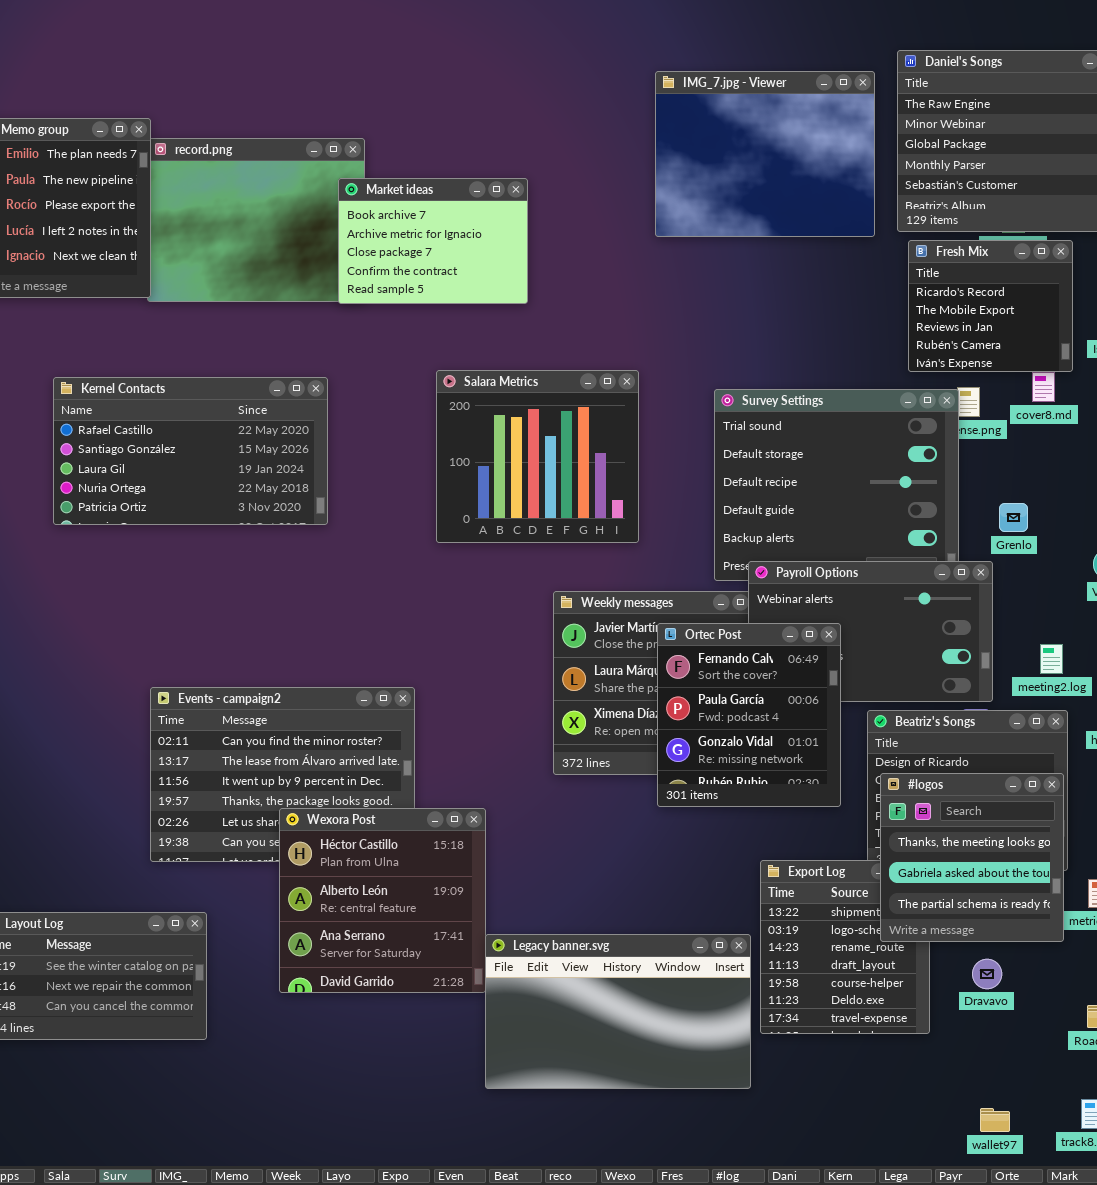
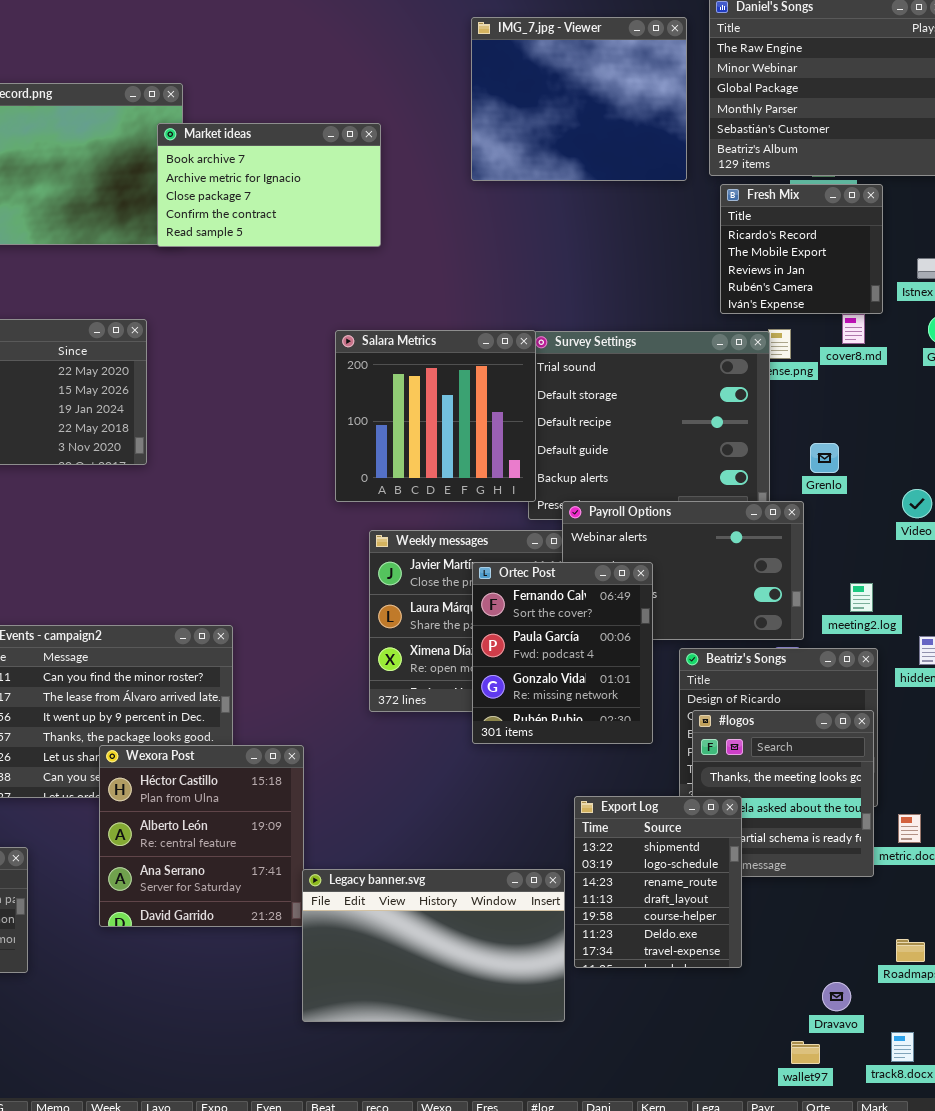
Market ideas: [338,178,528,304] -> [157,123,381,247], resized
Salara Metrics: [436,370,639,543] -> [335,330,536,502], moved
Export Log: [760,860,930,1034] -> [574,796,742,968], raised
Dravavo: [972,959,1002,989] -> [822,982,851,1011], moved

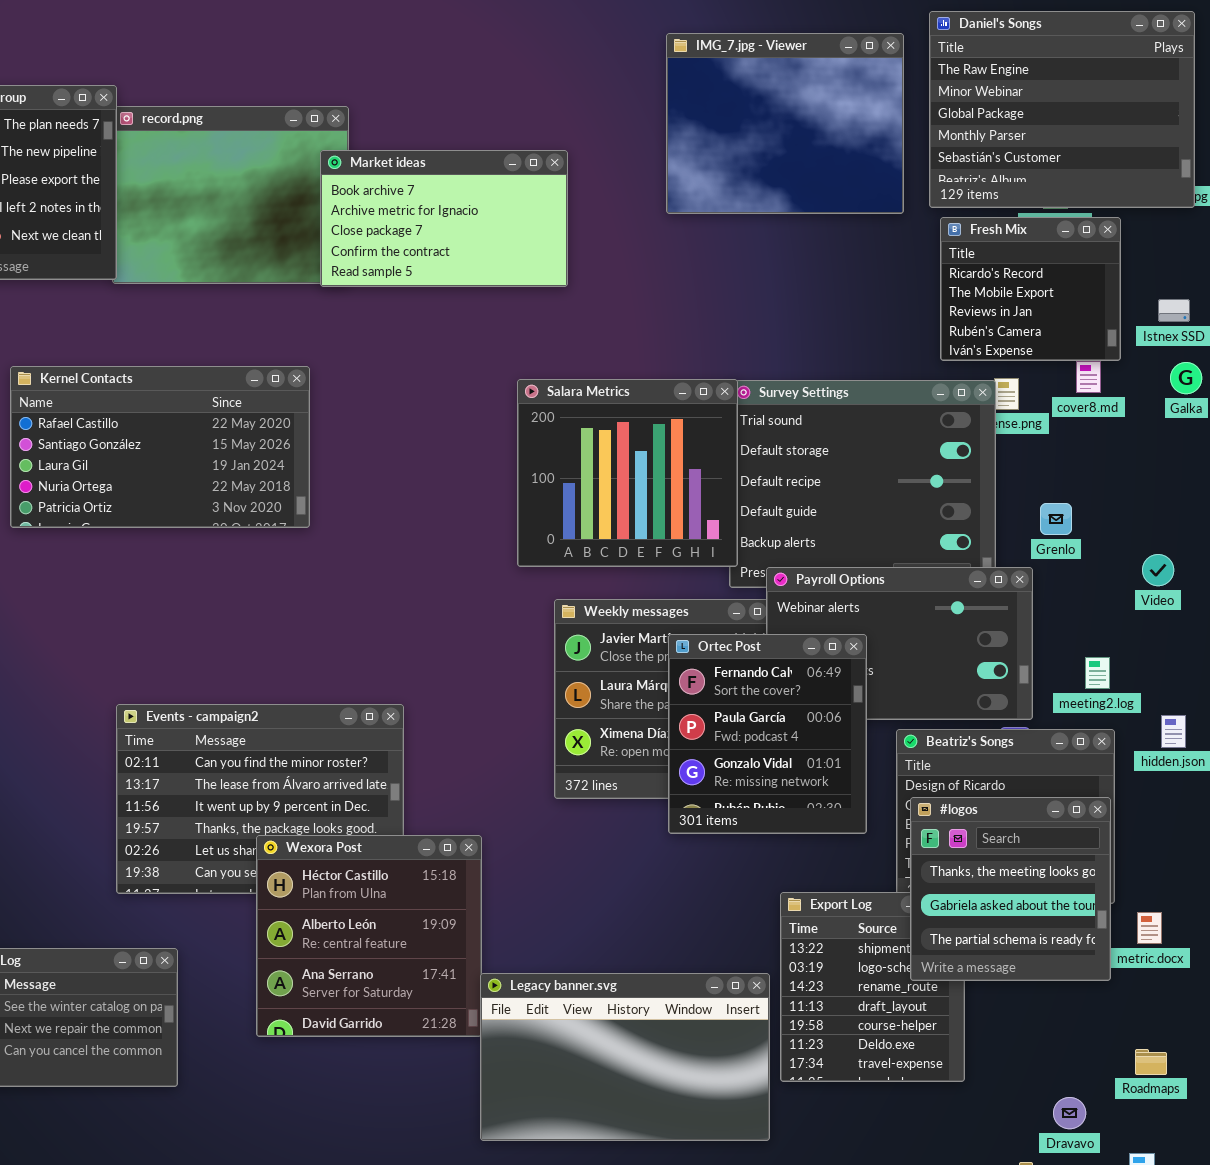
#logos: [692,710,874,877] -> [910,797,1111,981], raised

